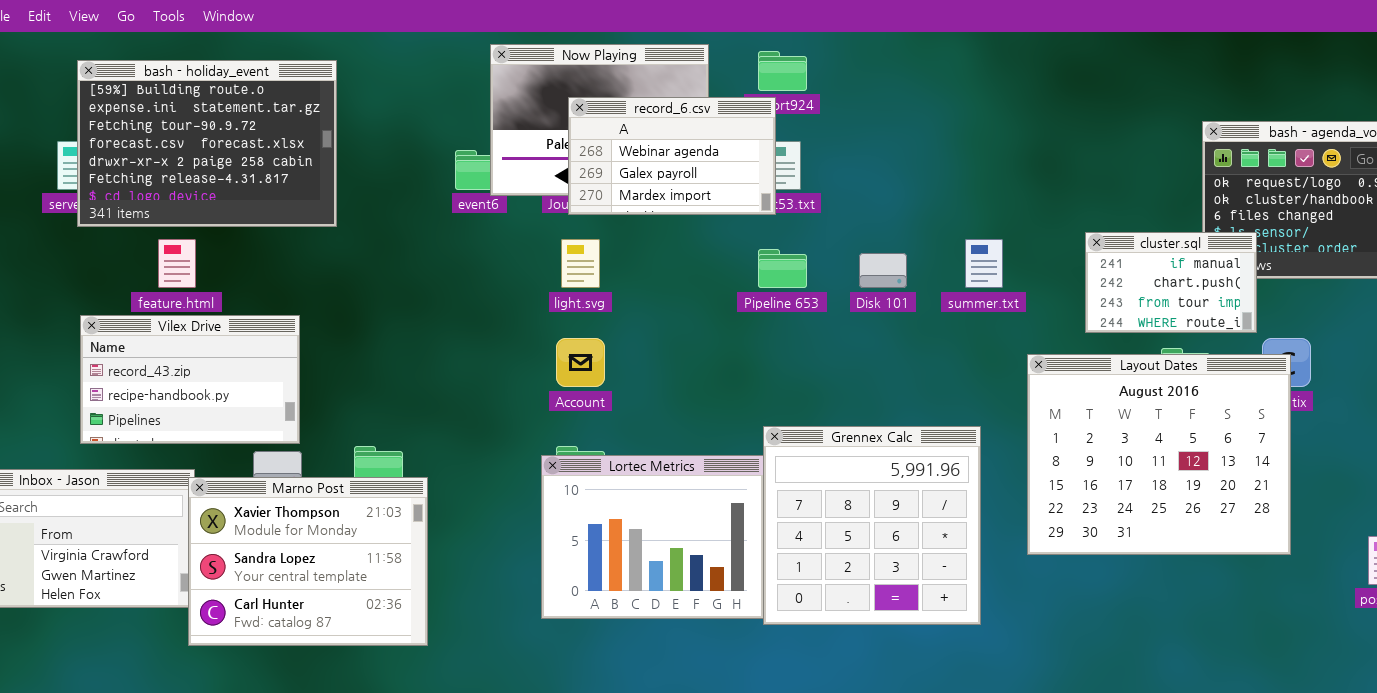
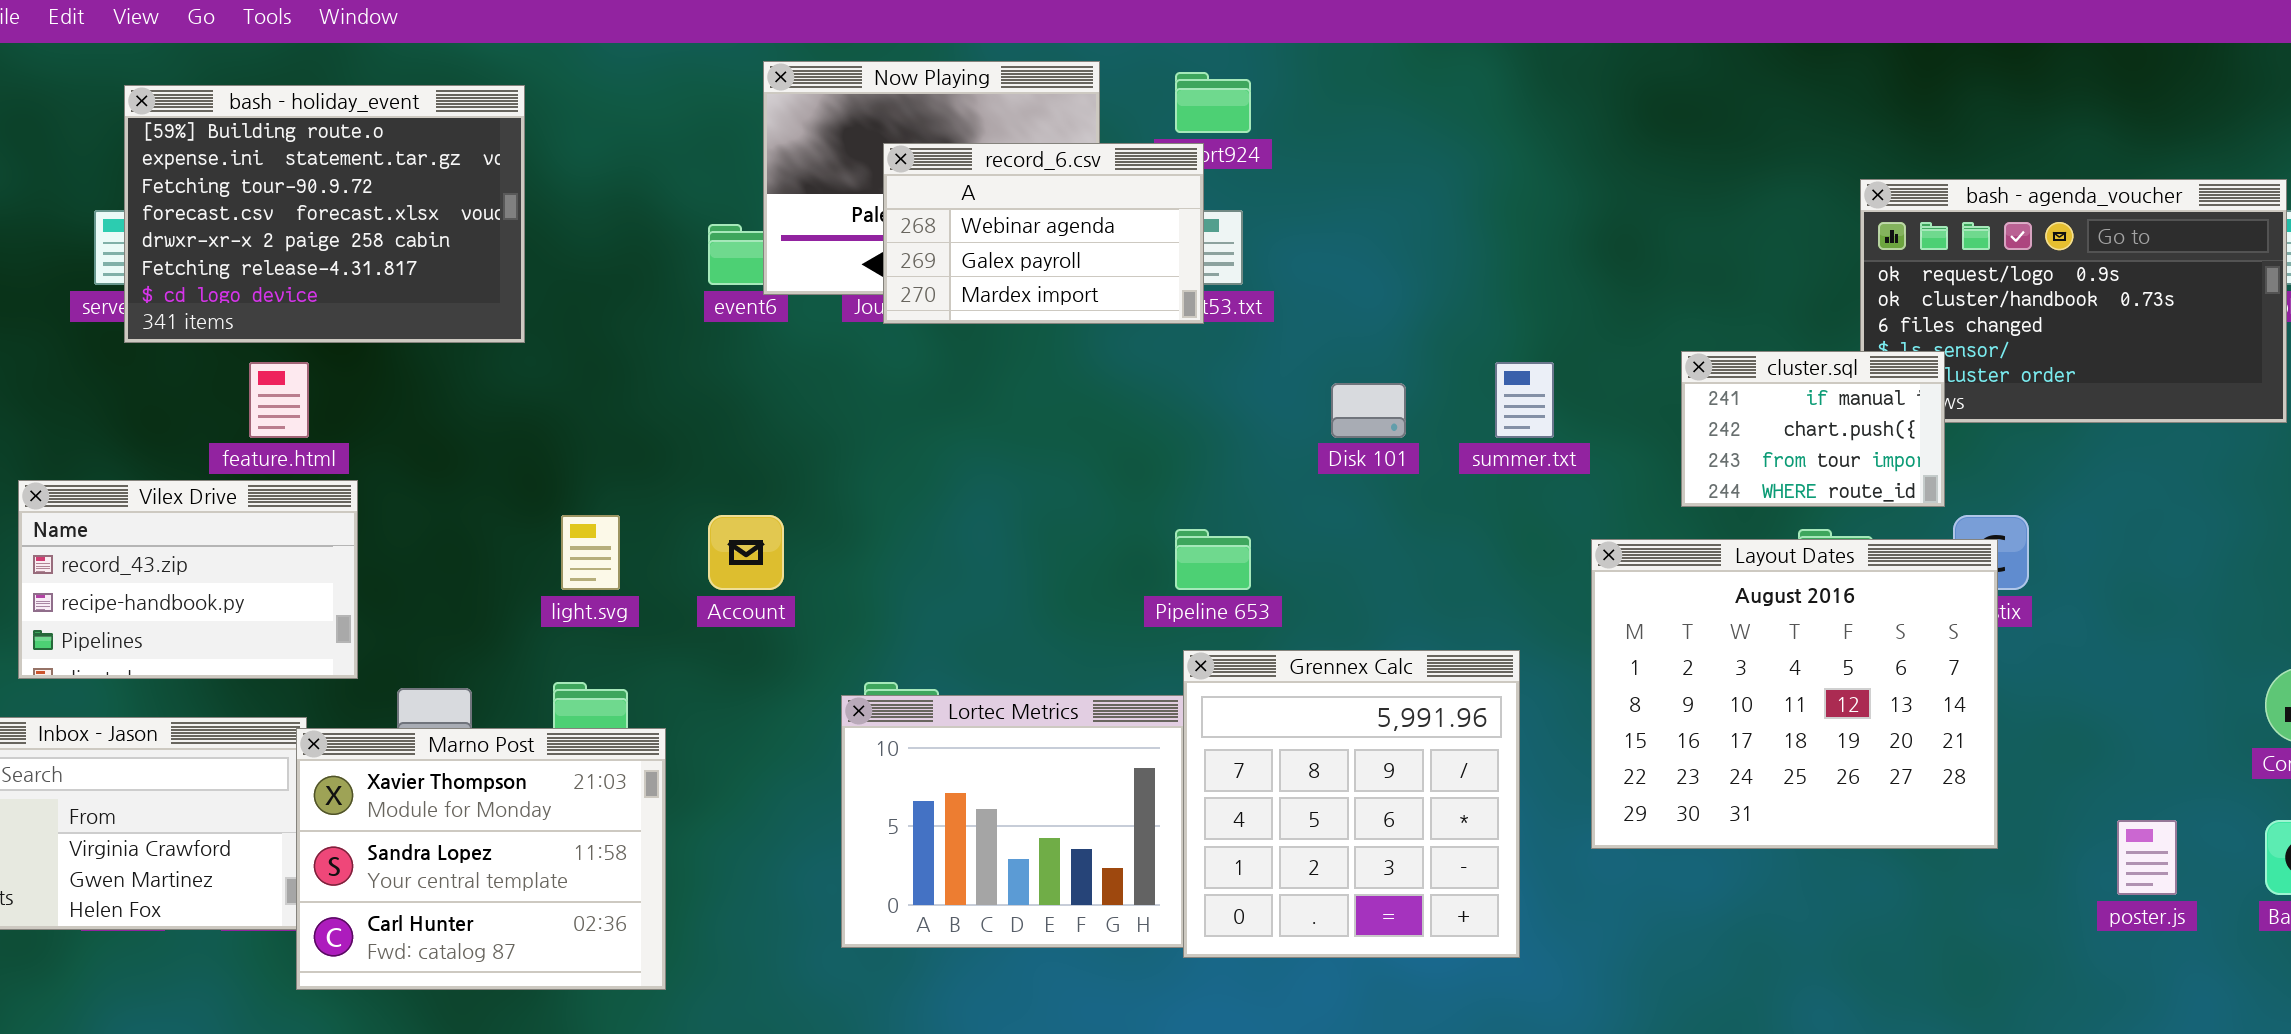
light.svg: [561,239,600,288] -> [561,515,620,590], moved
Pipeline 653: [758,249,807,288] -> [1175,529,1251,590], moved
Vilex Drive: [80,315,300,444] -> [18,480,358,679], moved
Account: [556,338,605,387] -> [708,515,784,590], moved

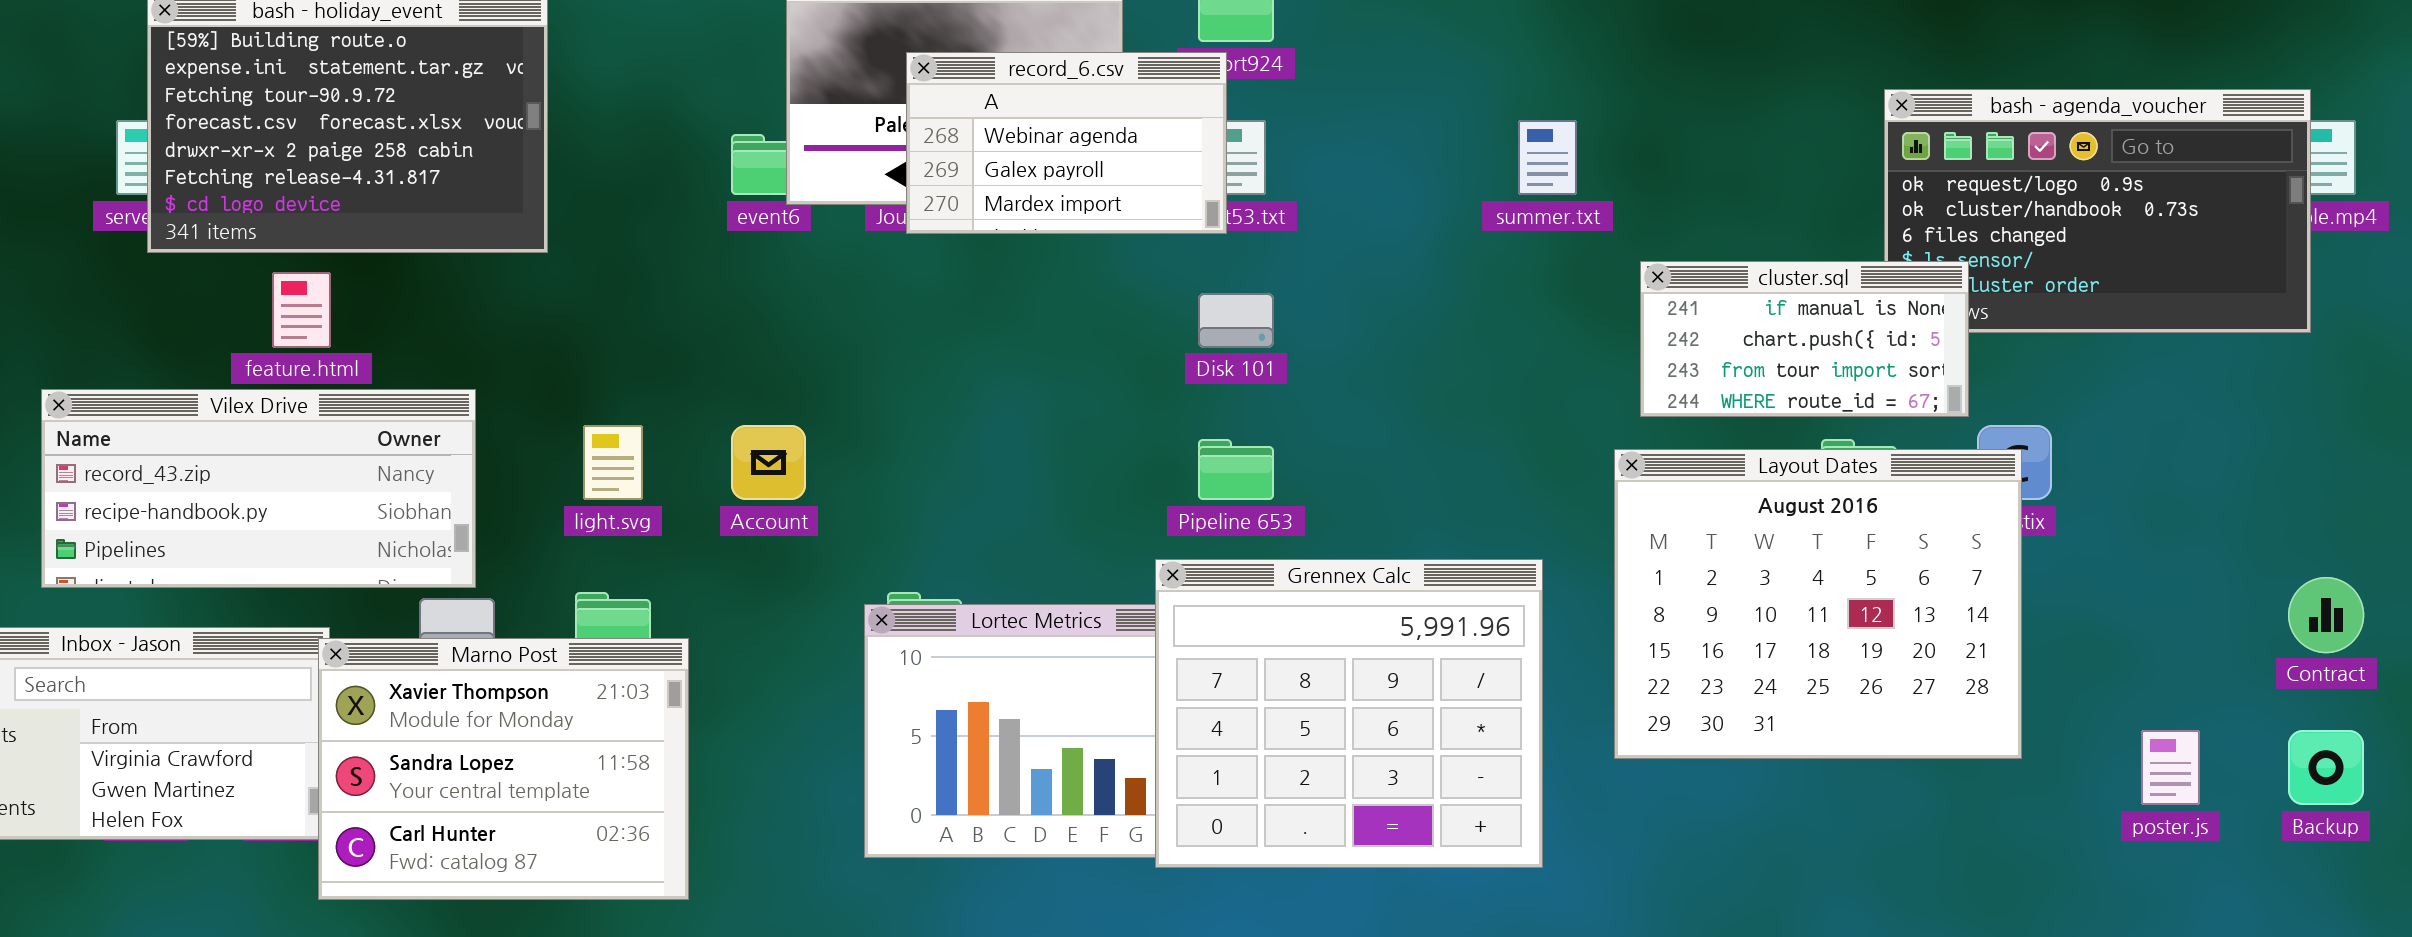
cluster.sql: [1681,351,1945,507] -> [1640,261,1969,417], resized
summer.txt: [1495,362,1554,438] -> [1518,120,1577,195], moved
Disk 101: [1331,383,1406,438] -> [1198,293,1274,348], moved
Vilex Drive: [18,480,358,679] -> [41,389,476,588], resized
Grennex Calc: [1183,650,1520,958] -> [1155,559,1543,868], resized

